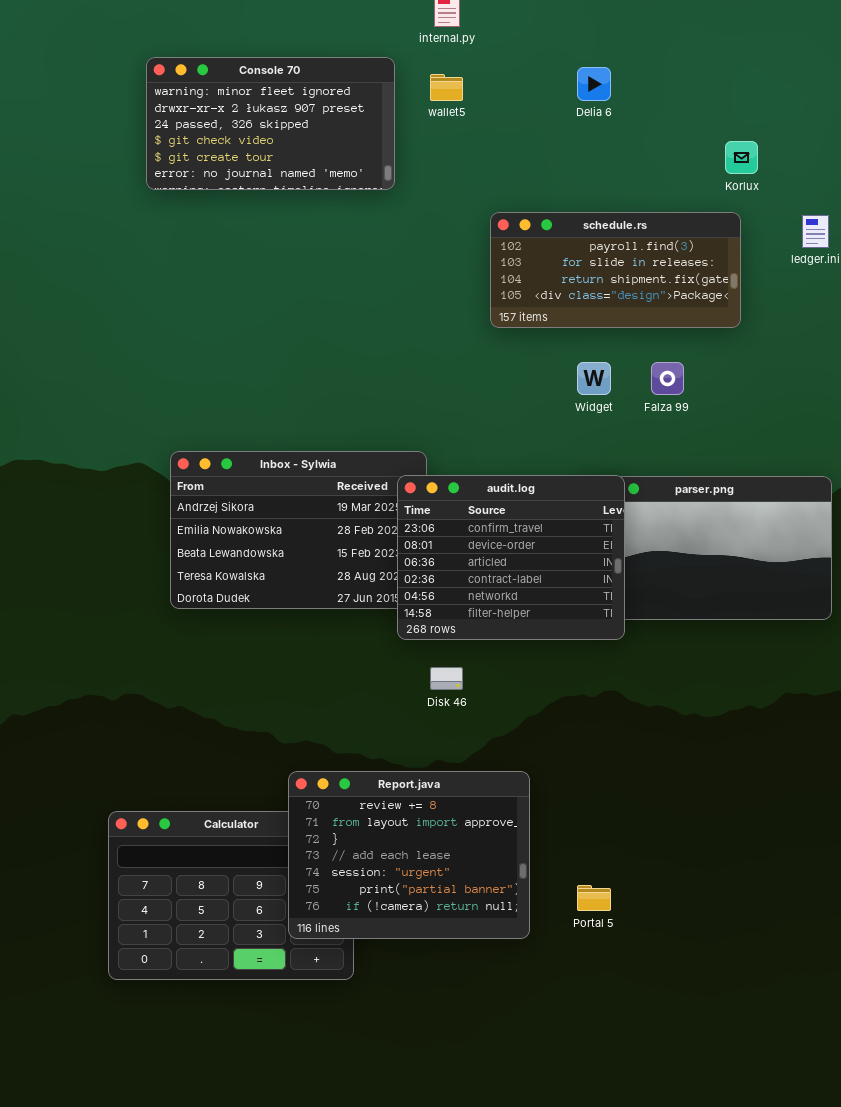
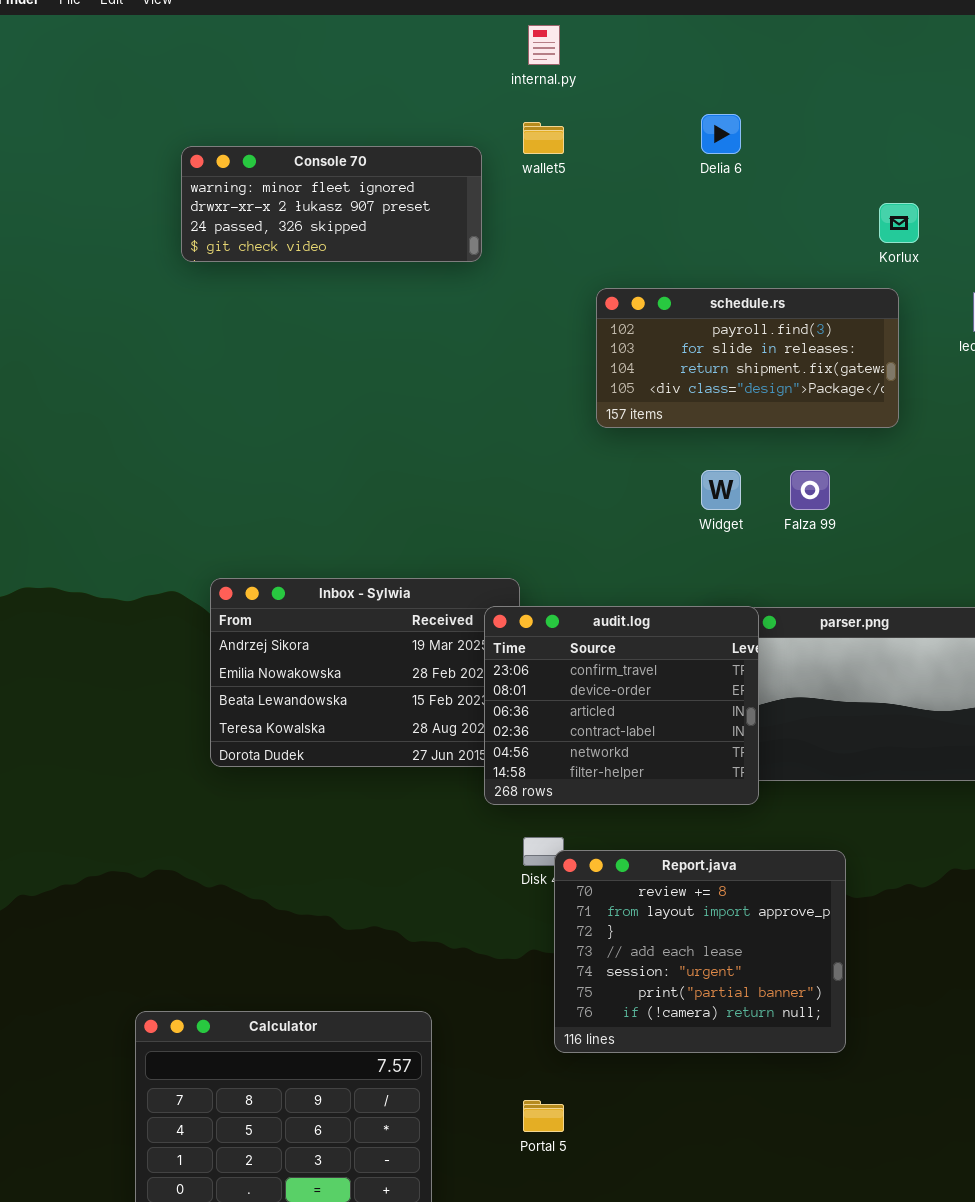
Console 70: [146,57,395,190] -> [181,146,482,262], resized
Report.java: [288,771,530,939] -> [554,850,846,1053], moved
Portal 5: [577,885,611,911] -> [523,1100,564,1132], moved

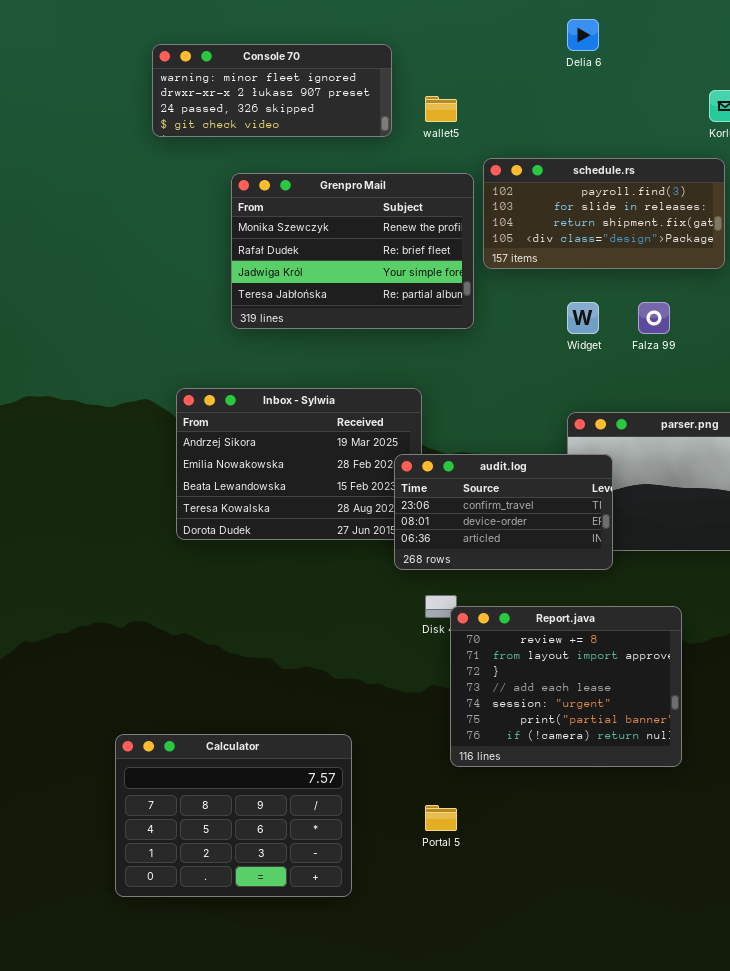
wallet5: [523,122,564,154] -> [425,96,457,122], moved
Grenpro Mail: none -> [231,173,474,329], opened
audit.log: [484,606,759,805] -> [394,454,613,570], resized

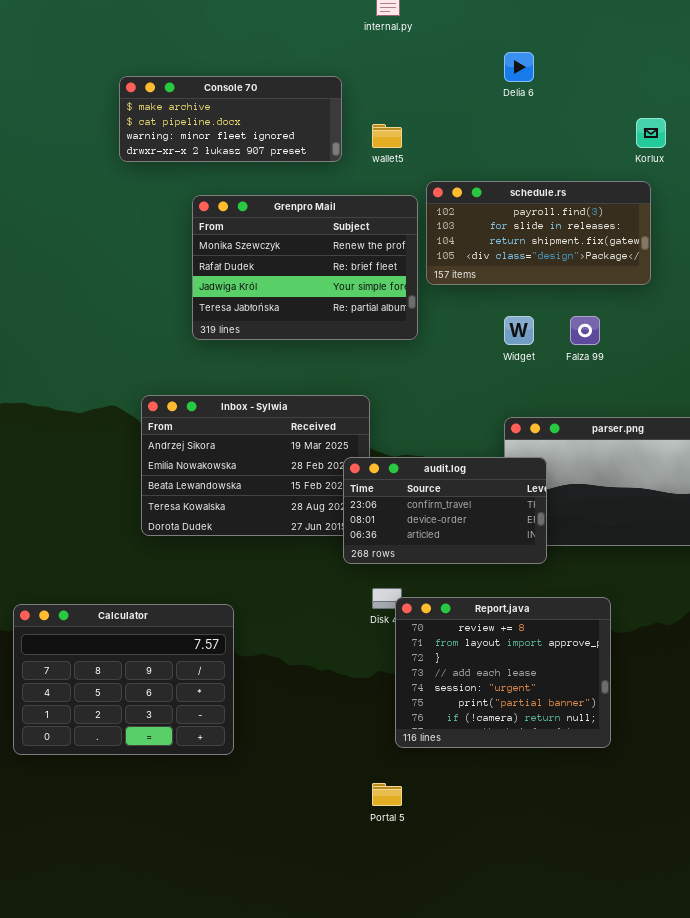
Console 70: [152,44,392,137] -> [119,76,342,162], scrolled up 2 rows
Calculator: [115,734,352,897] -> [13,604,234,755], moved

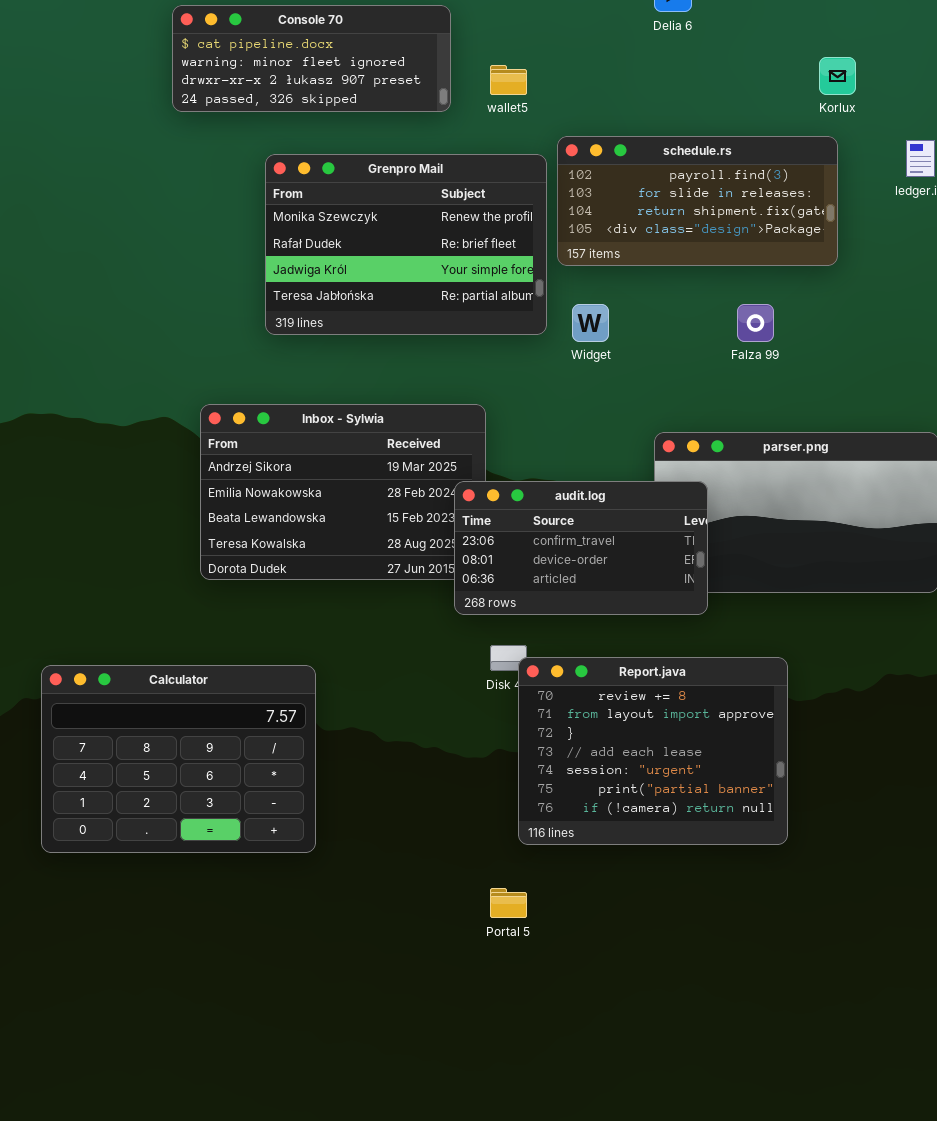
Console 70: [119,76,342,162] -> [172,5,451,112], scrolled down 1 row
Widget: [504,316,534,345] -> [572,304,609,342], moved

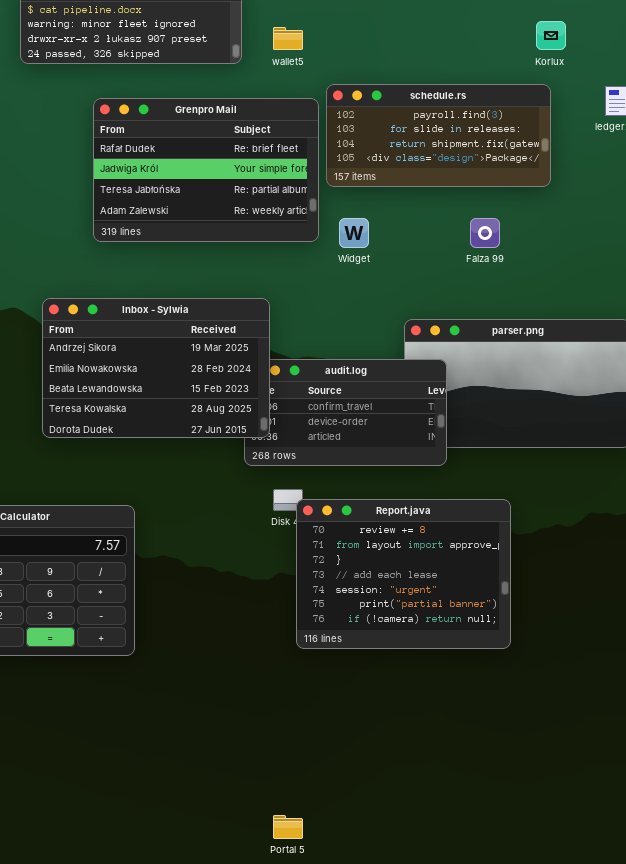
Grenpro Mail: [265,154,547,335] -> [93,98,319,242], scrolled down 1 row
Inbox - Sylwia: [200,404,486,580] -> [42,298,270,438], raised
Portal 5: [490,888,527,918] -> [273,815,303,839], moved

